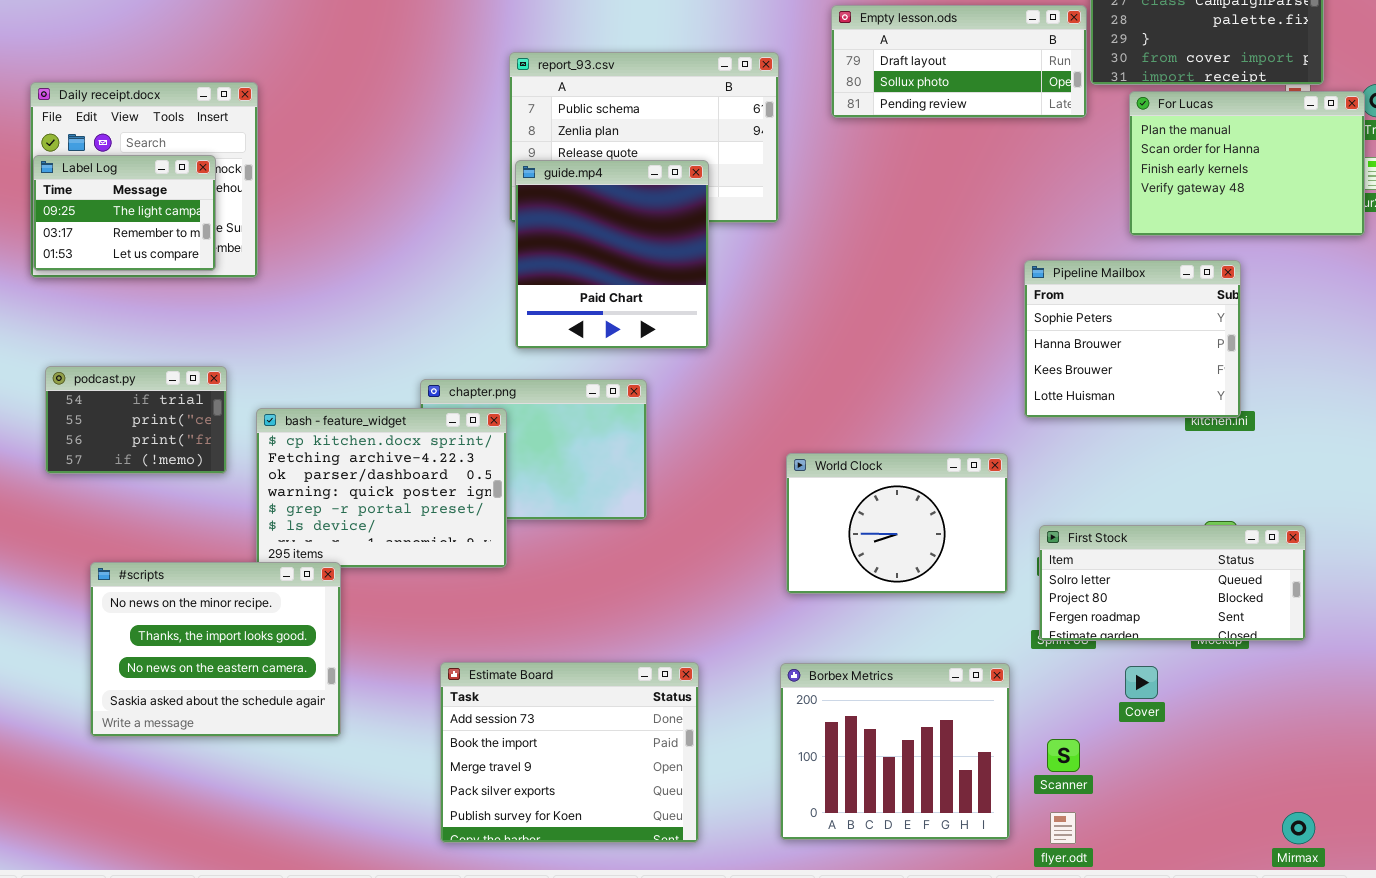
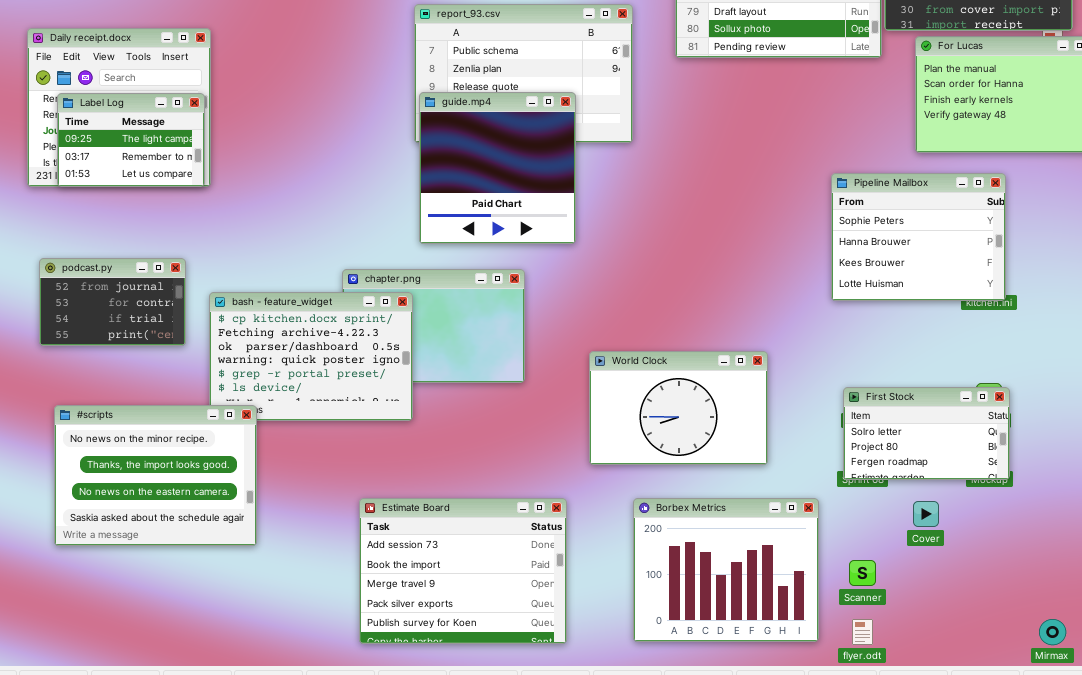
Label Log: [33,155,216,271] -> [57,93,205,187], moved
podcast.py: [45,366,227,474] -> [39,258,186,346], scrolled up 2 rows
World Clock: [786,453,1008,594] -> [589,351,768,465], moved
First Stock: [1039,525,1306,641] -> [843,387,1010,480], resized
#scripts: [90,562,341,737] -> [54,405,257,546], moved

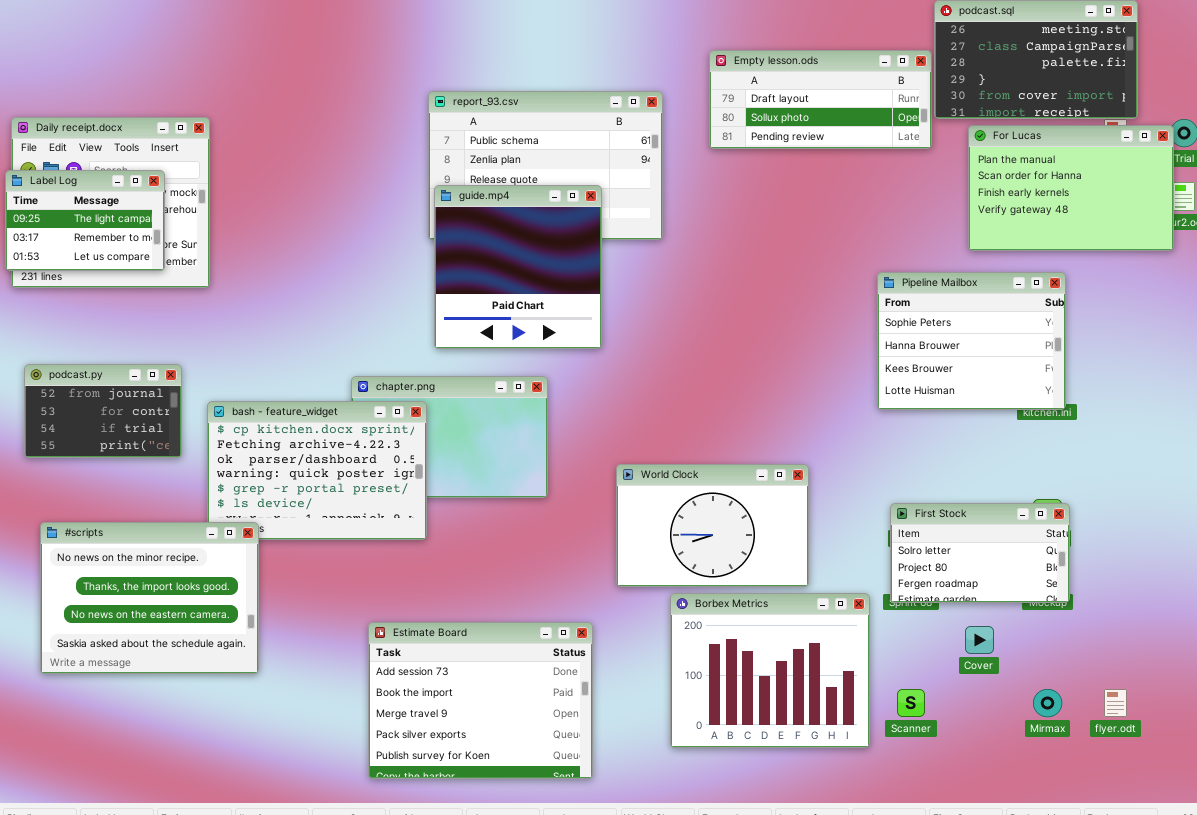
Label Log: [57,93,205,187] -> [5,170,165,271], moved
Borbex Metrics: [633,498,819,642] -> [670,593,870,748], moved
flyer.odt: [852,619,873,645] -> [1104,689,1127,717], moved
Mirmax: [1039,619,1066,645] -> [1033,689,1062,717], moved

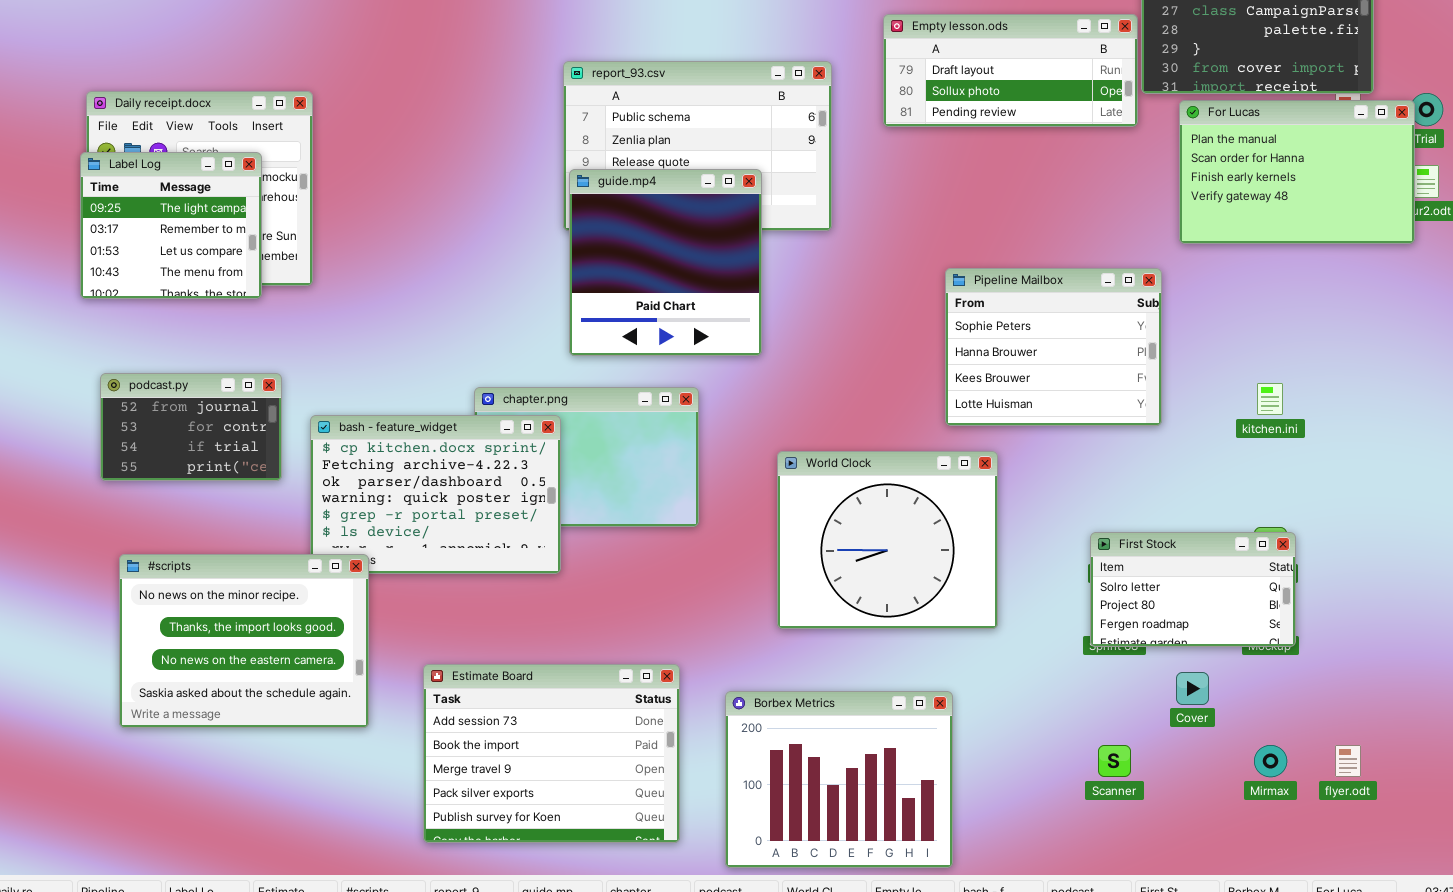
Label Log: [5,170,165,271] -> [80,152,262,299], resized
Pipeline Mailbox: [877,272,1066,410] -> [945,268,1162,426], moved
World Clock: [616,464,809,587] -> [777,451,998,629], resized
Borbex Metrics: [670,593,870,748] -> [725,691,953,868], moved
Estimate Board: [368,622,593,779] -> [423,664,680,843], moved

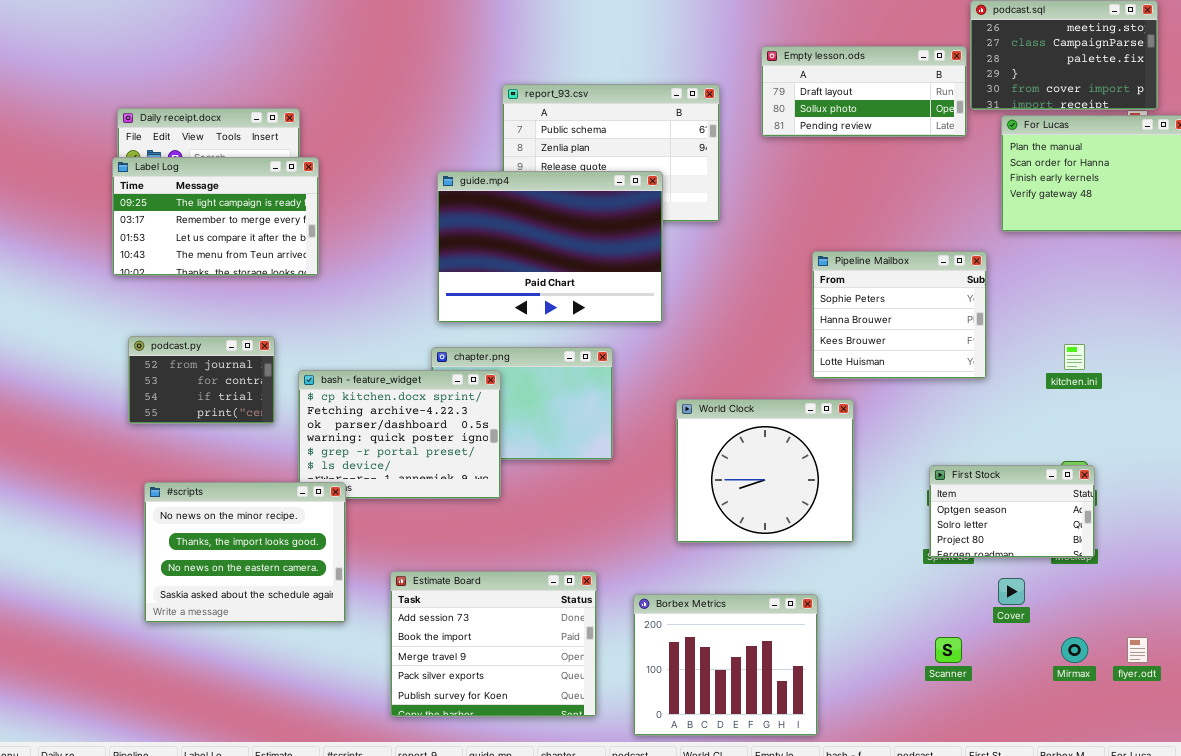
Label Log: [80,152,262,299] -> [112,157,319,276], resized
guide.mp4: [569,169,762,356] -> [437,171,663,323], resized
First Stock: [1090,532,1296,647] -> [929,465,1095,558], scrolled up 1 row

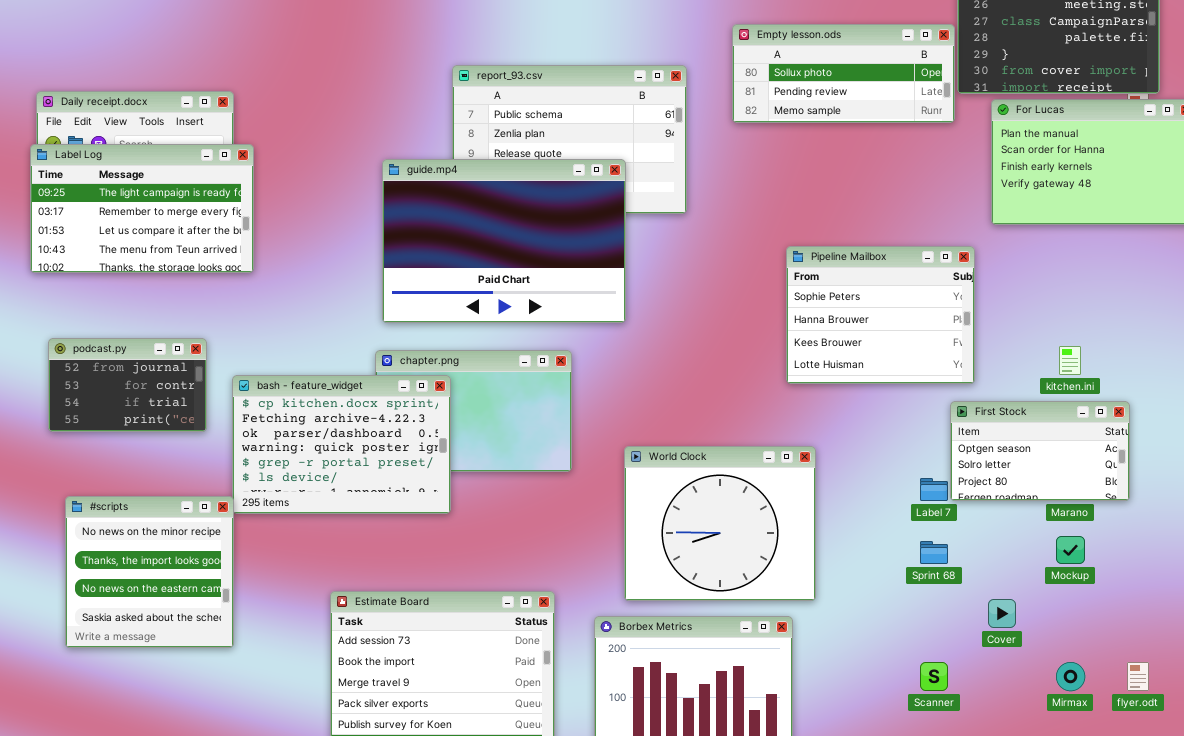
Empty lesson.ods: [761,46,967,137] -> [732,24,955,123], scrolled down 1 row
World Clock: [676,399,854,543] -> [624,446,816,601], moved
First Stock: [929,465,1095,558] -> [950,401,1130,501], moved
#scripts: [144,482,346,623] -> [65,496,234,648], resized

